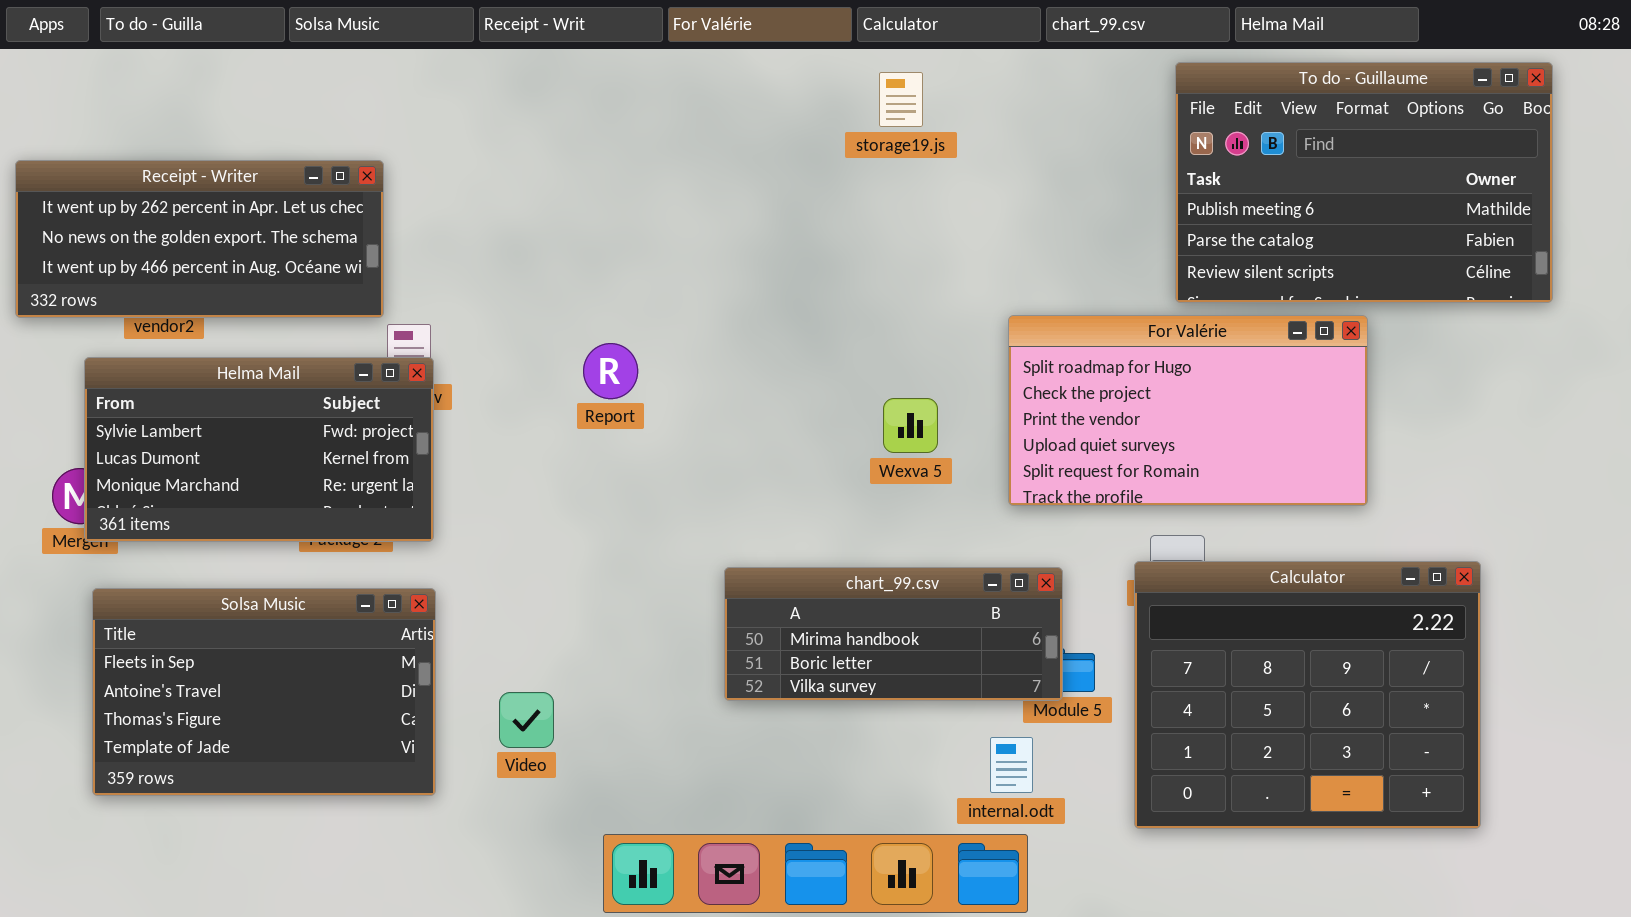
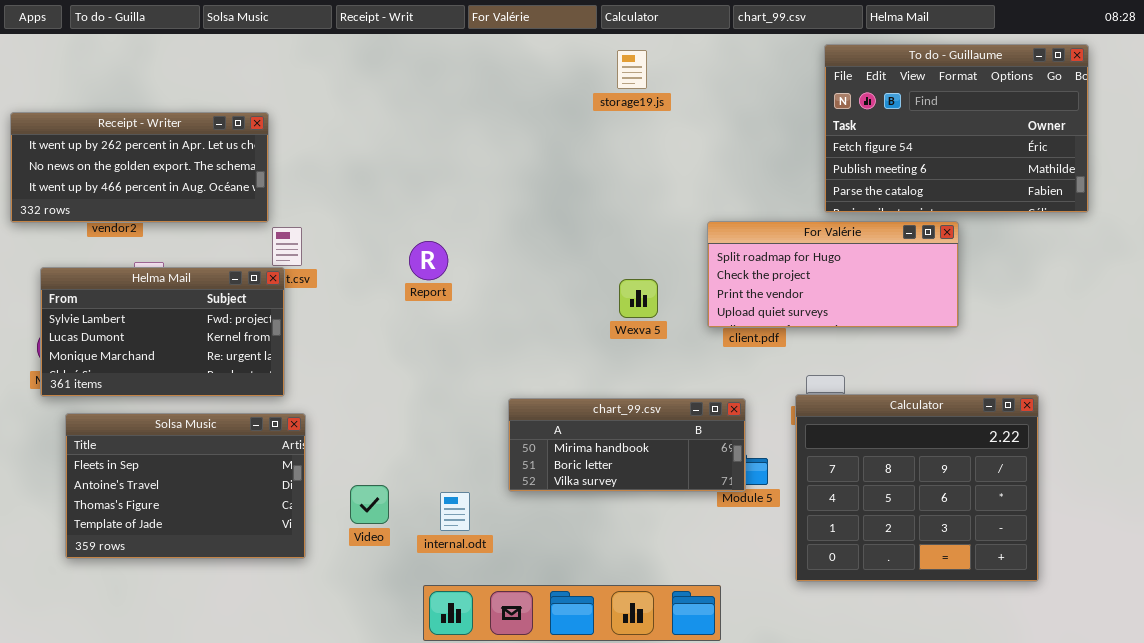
To do - Guillaume: [1175,62,1553,303] -> [824,44,1089,213], scrolled up 1 row
For Valérie: [1008,315,1368,506] -> [707,221,959,328], resized
Helma Mail: [84,357,434,542] -> [40,267,285,397], moved
internal.odt: [990,737,1033,793] -> [440,492,470,531], moved

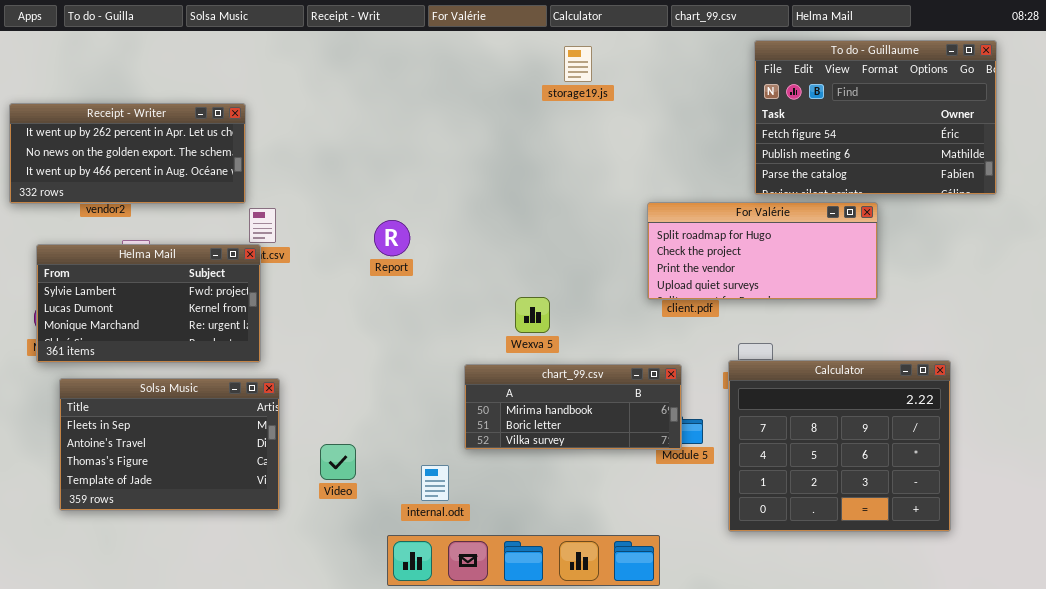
Wexva 5: [619,279,658,318] -> [515,297,550,333], moved
internal.odt: [440,492,470,531] -> [421,465,449,501], moved

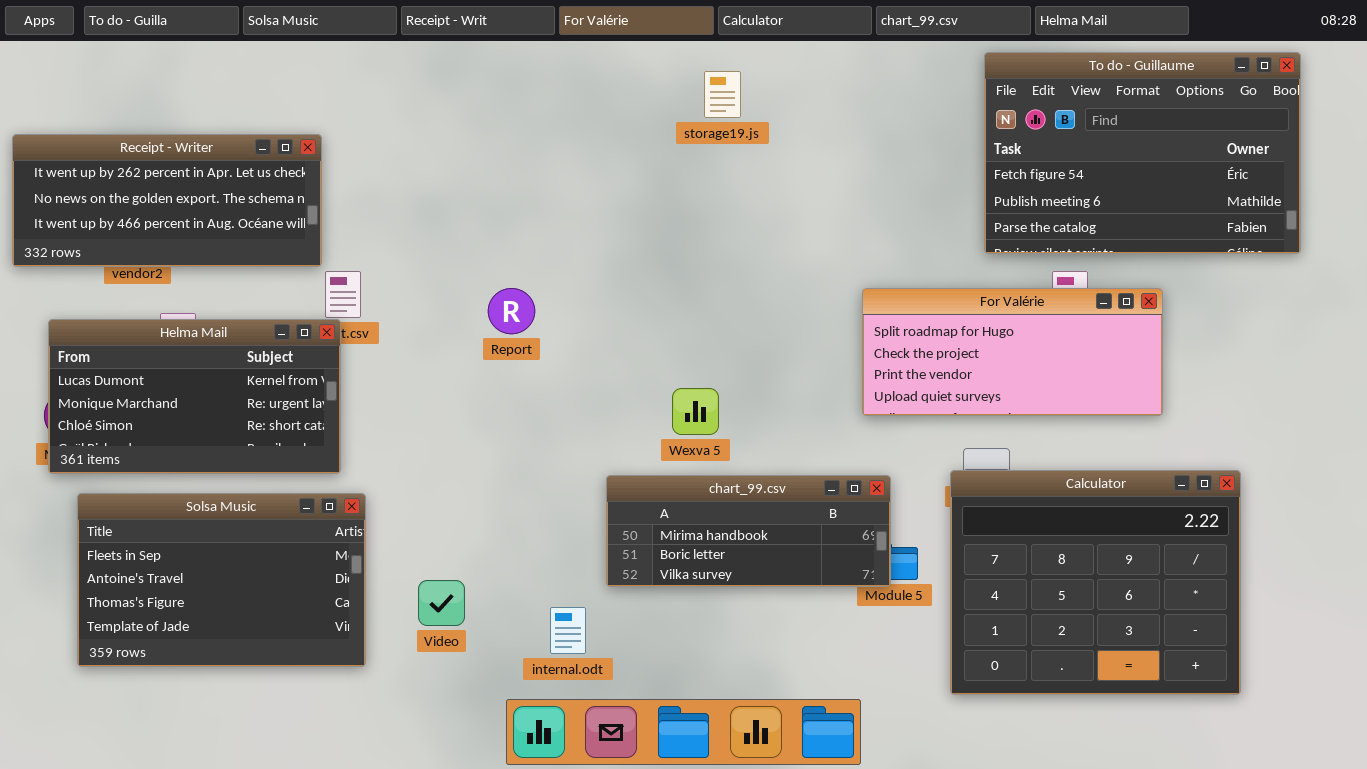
storage19.js: [564,46,592,82] -> [704,71,741,118], moved
For Valérie: [647,202,878,300] -> [862,288,1163,416], moved
Helma Mail: [36,244,261,363] -> [48,319,341,474], scrolled down 1 row

